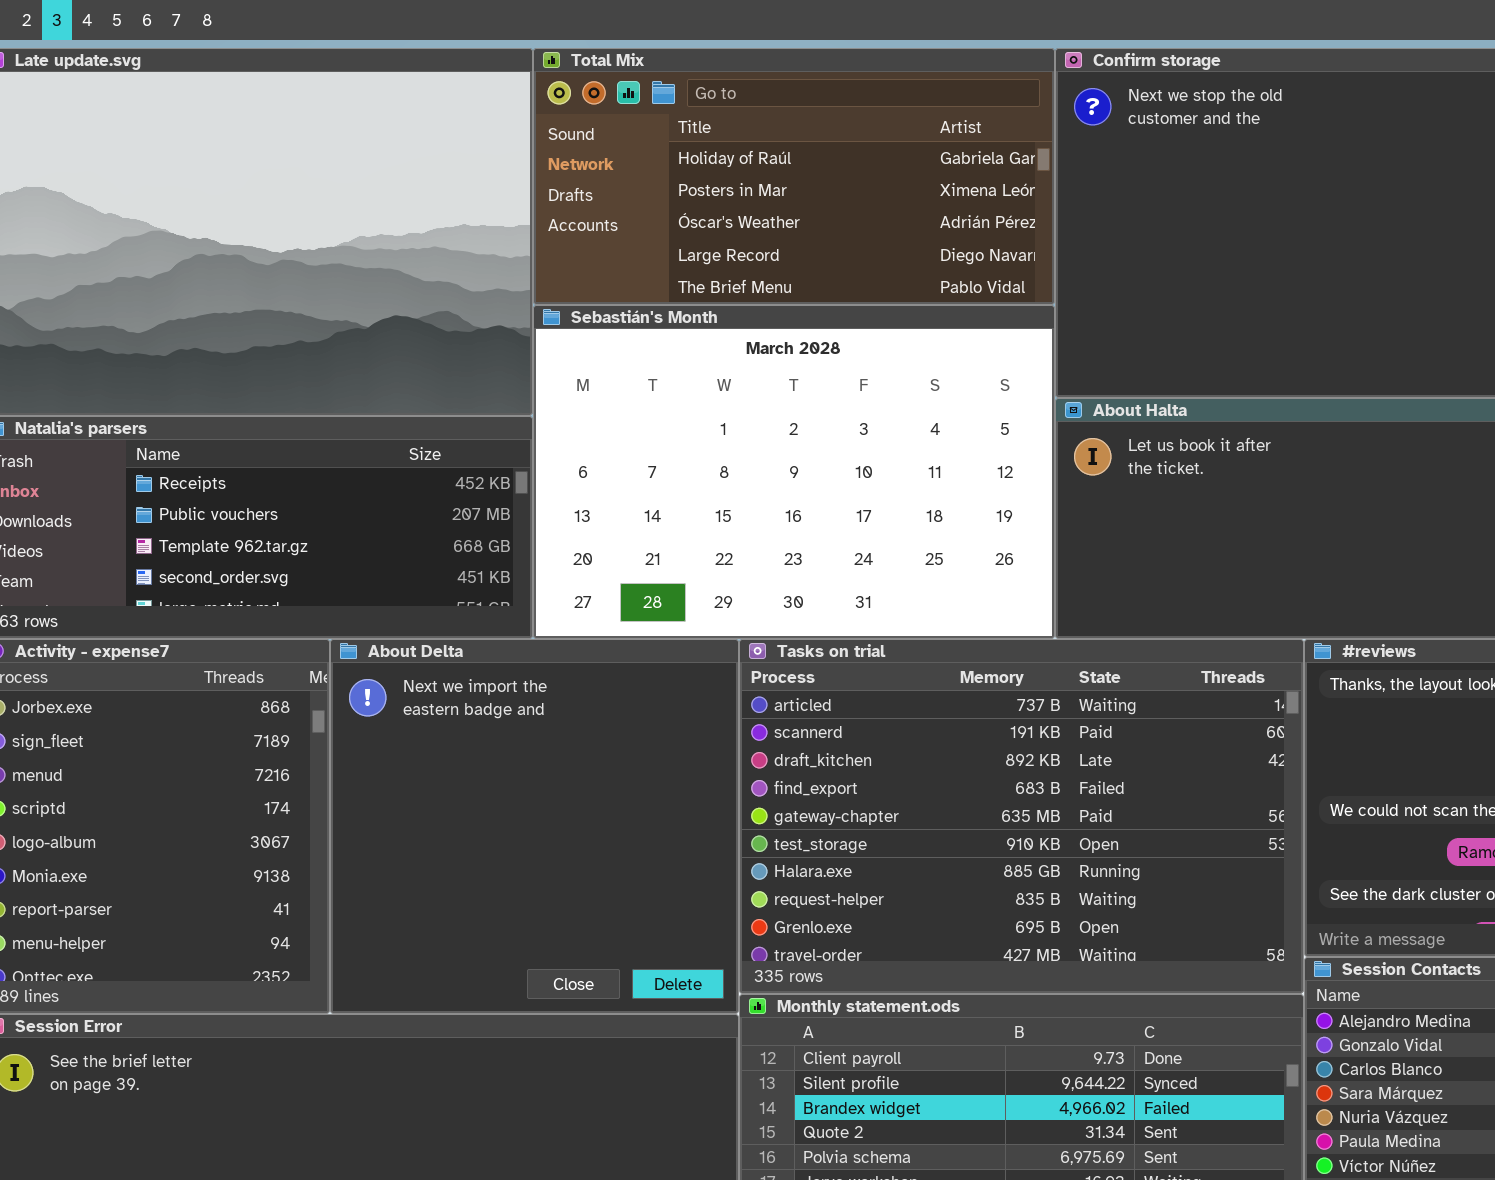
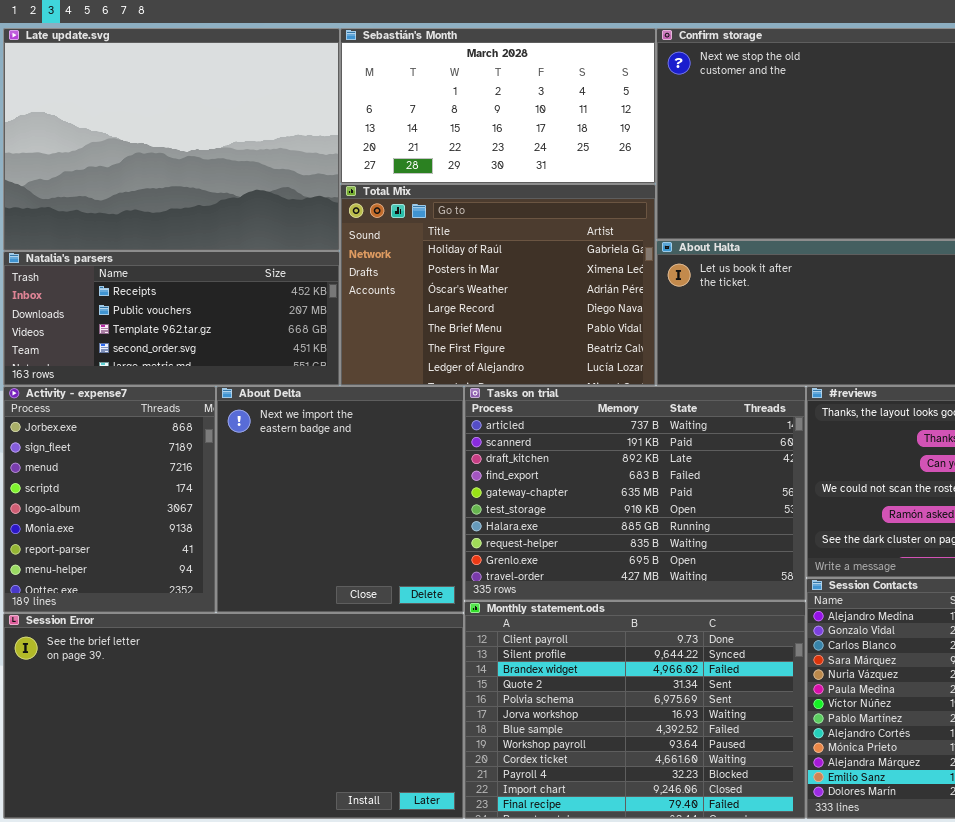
Total Mix: [533,48,1055,305] -> [340,184,656,386], moved, resized
Sebastián's Month: [533,305,1055,639] -> [340,28,656,184], moved, resized

